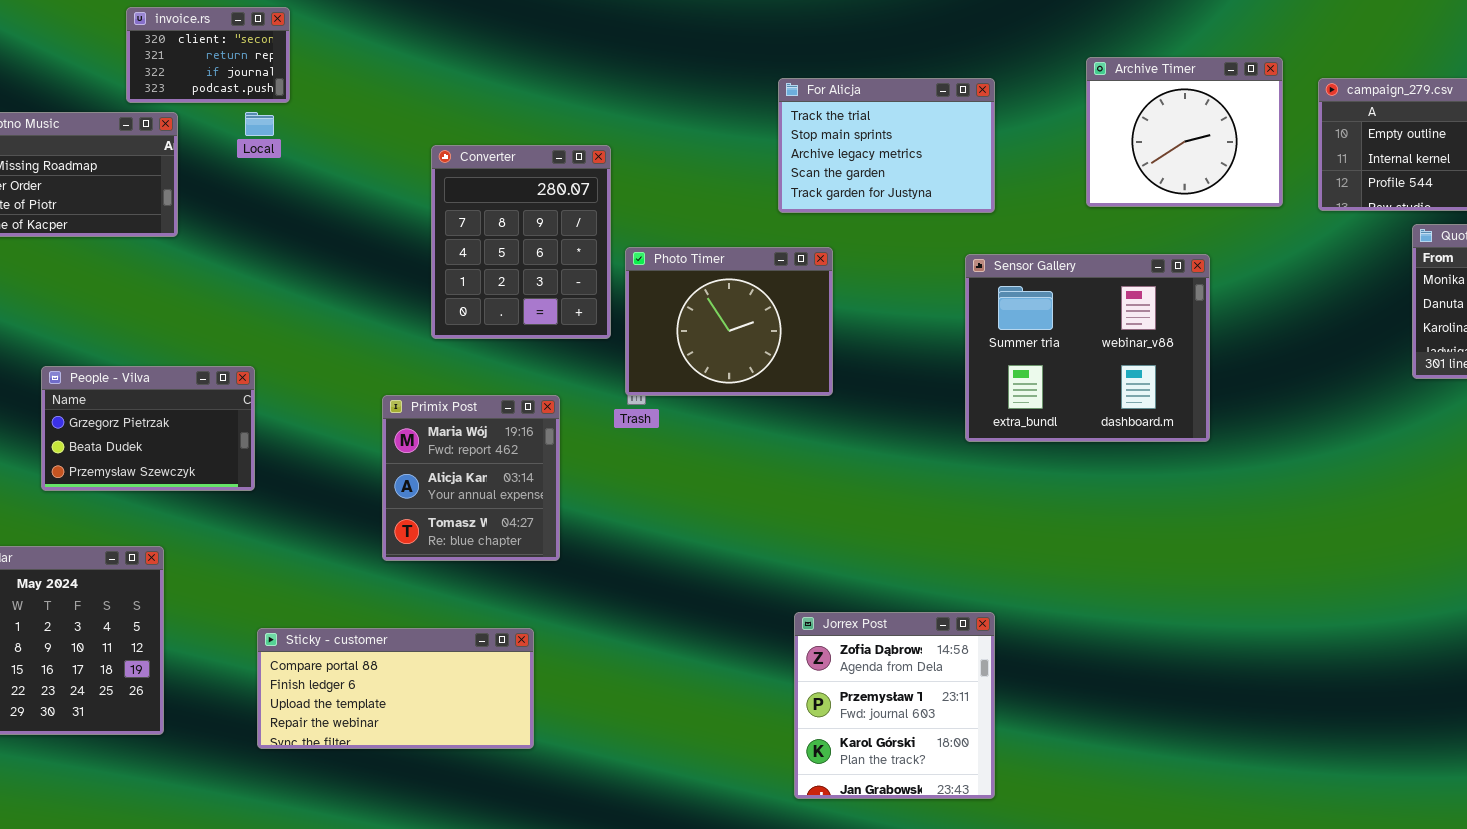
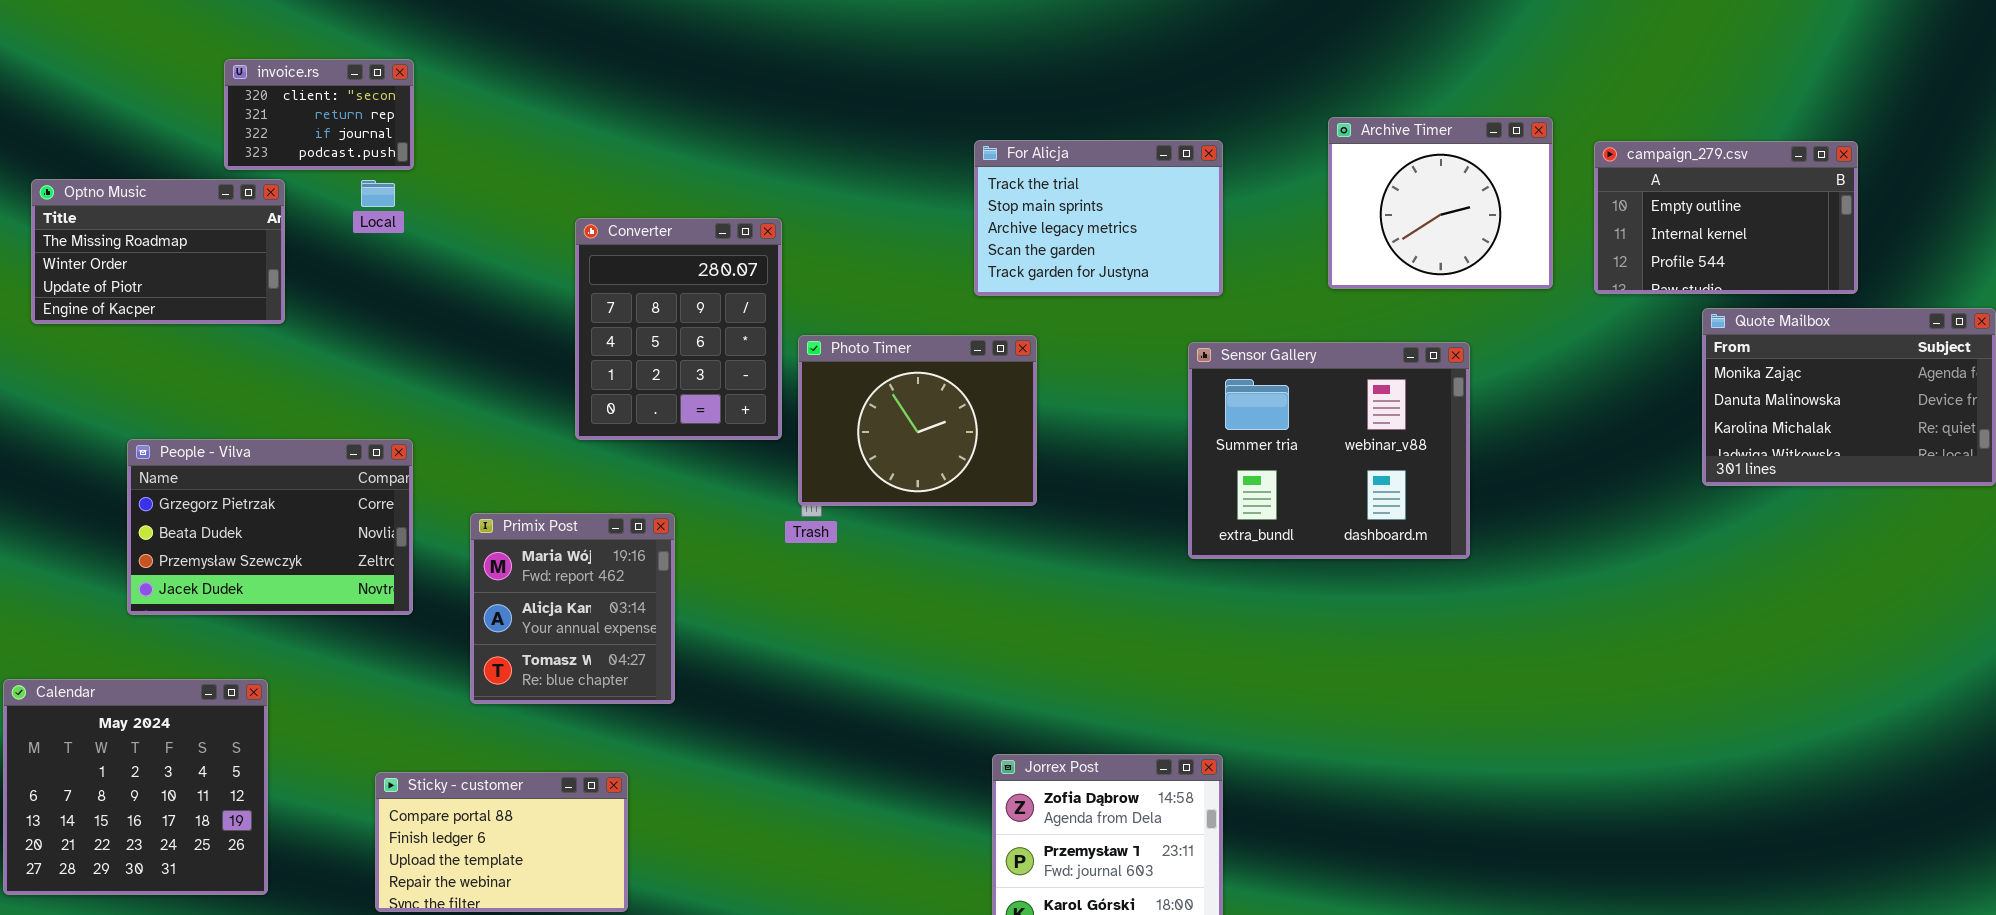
People - Vilva: [41,366,255,491] -> [127,439,413,615], resized
Primix Post: [382,395,560,561] -> [470,513,675,704], moved
Sticky - customer: [257,628,534,749] -> [375,772,628,912], resized

